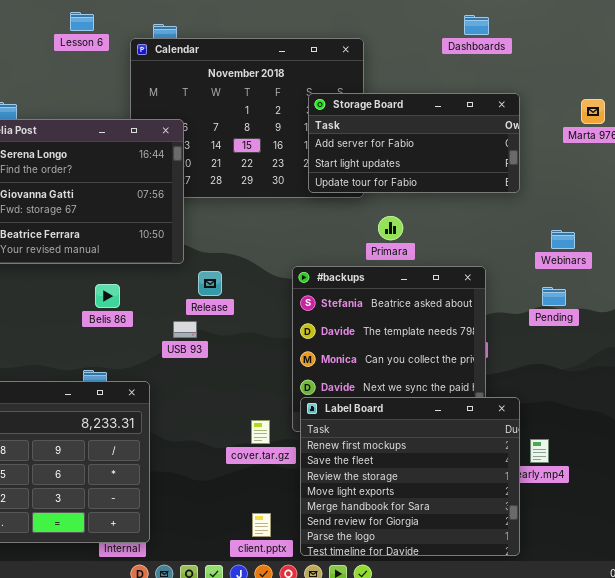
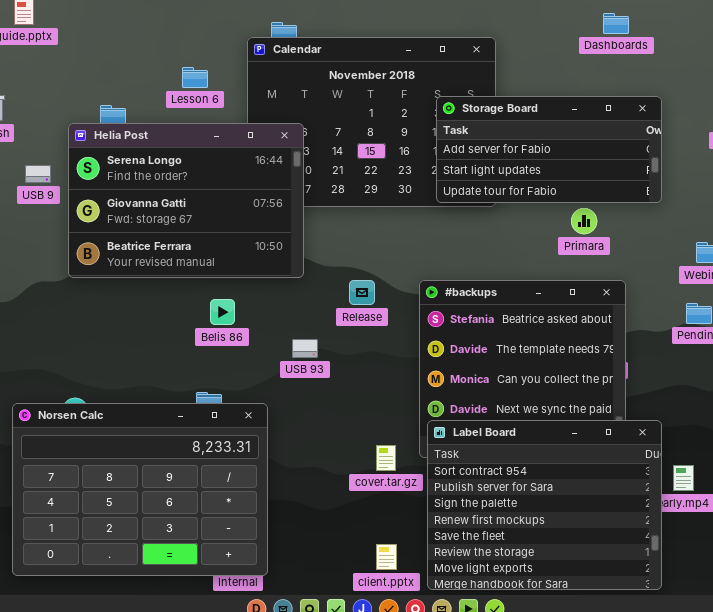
Lesson 6: [70,12,94,31] -> [182,67,208,88], moved
Primara: [378,216,403,240] -> [571,208,597,234], moved
Release: [198,271,222,296] -> [349,280,375,305], moved
Label Board: [300,397,520,556] -> [427,420,662,590], scrolled up 3 rows

